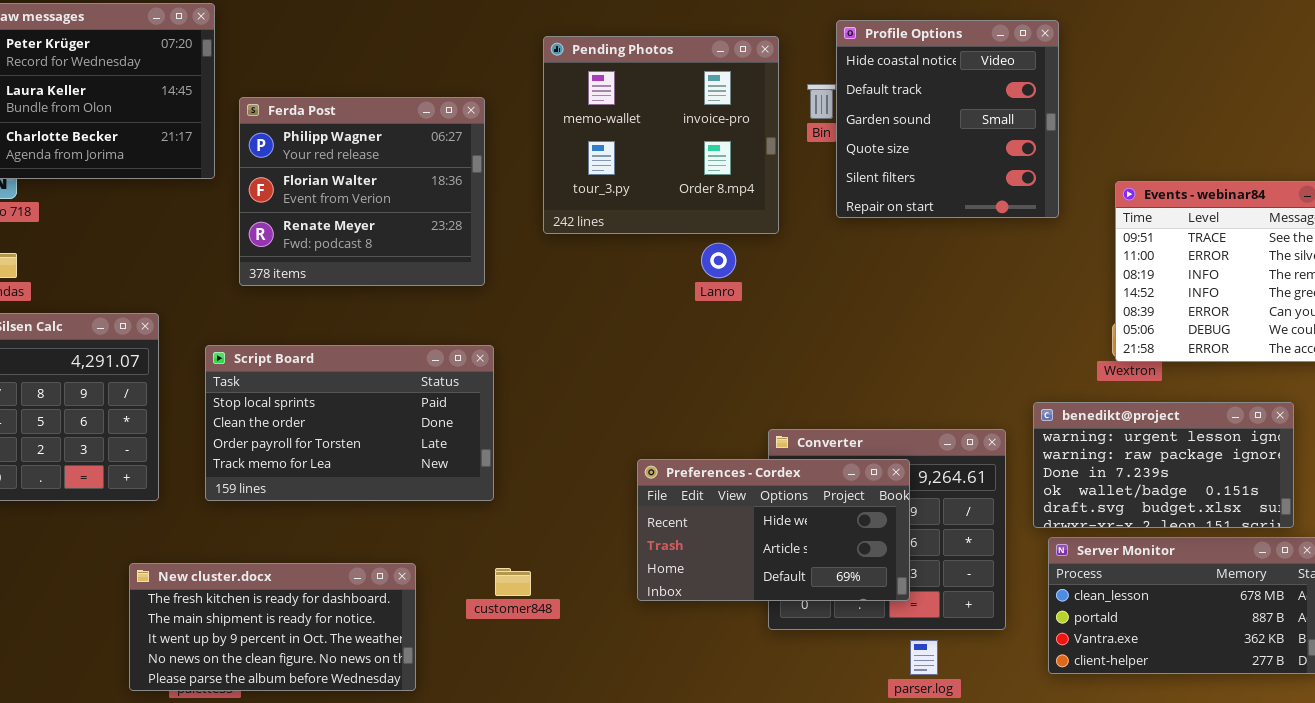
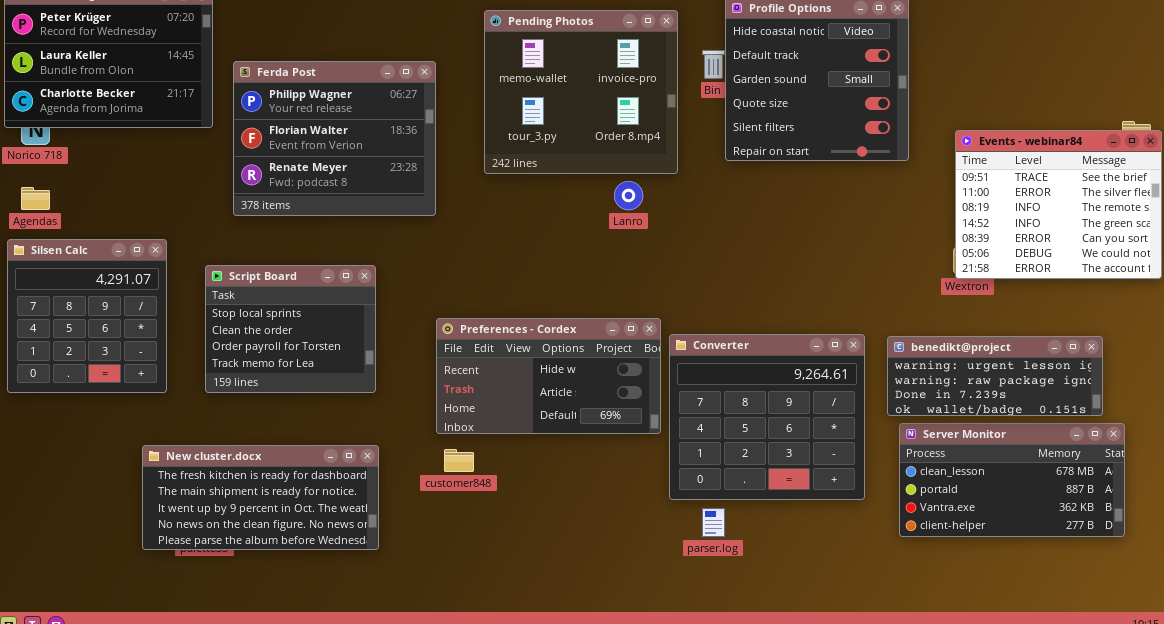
Script Board: [205,345,494,501] -> [205,265,376,393], resized
benedikt@project: [1033,402,1294,528] -> [887,336,1103,416], resized
Preferences - Cordex: [637,459,910,601] -> [436,318,661,434], moved
parser.log: [910,640,938,675] -> [702,508,725,537], moved

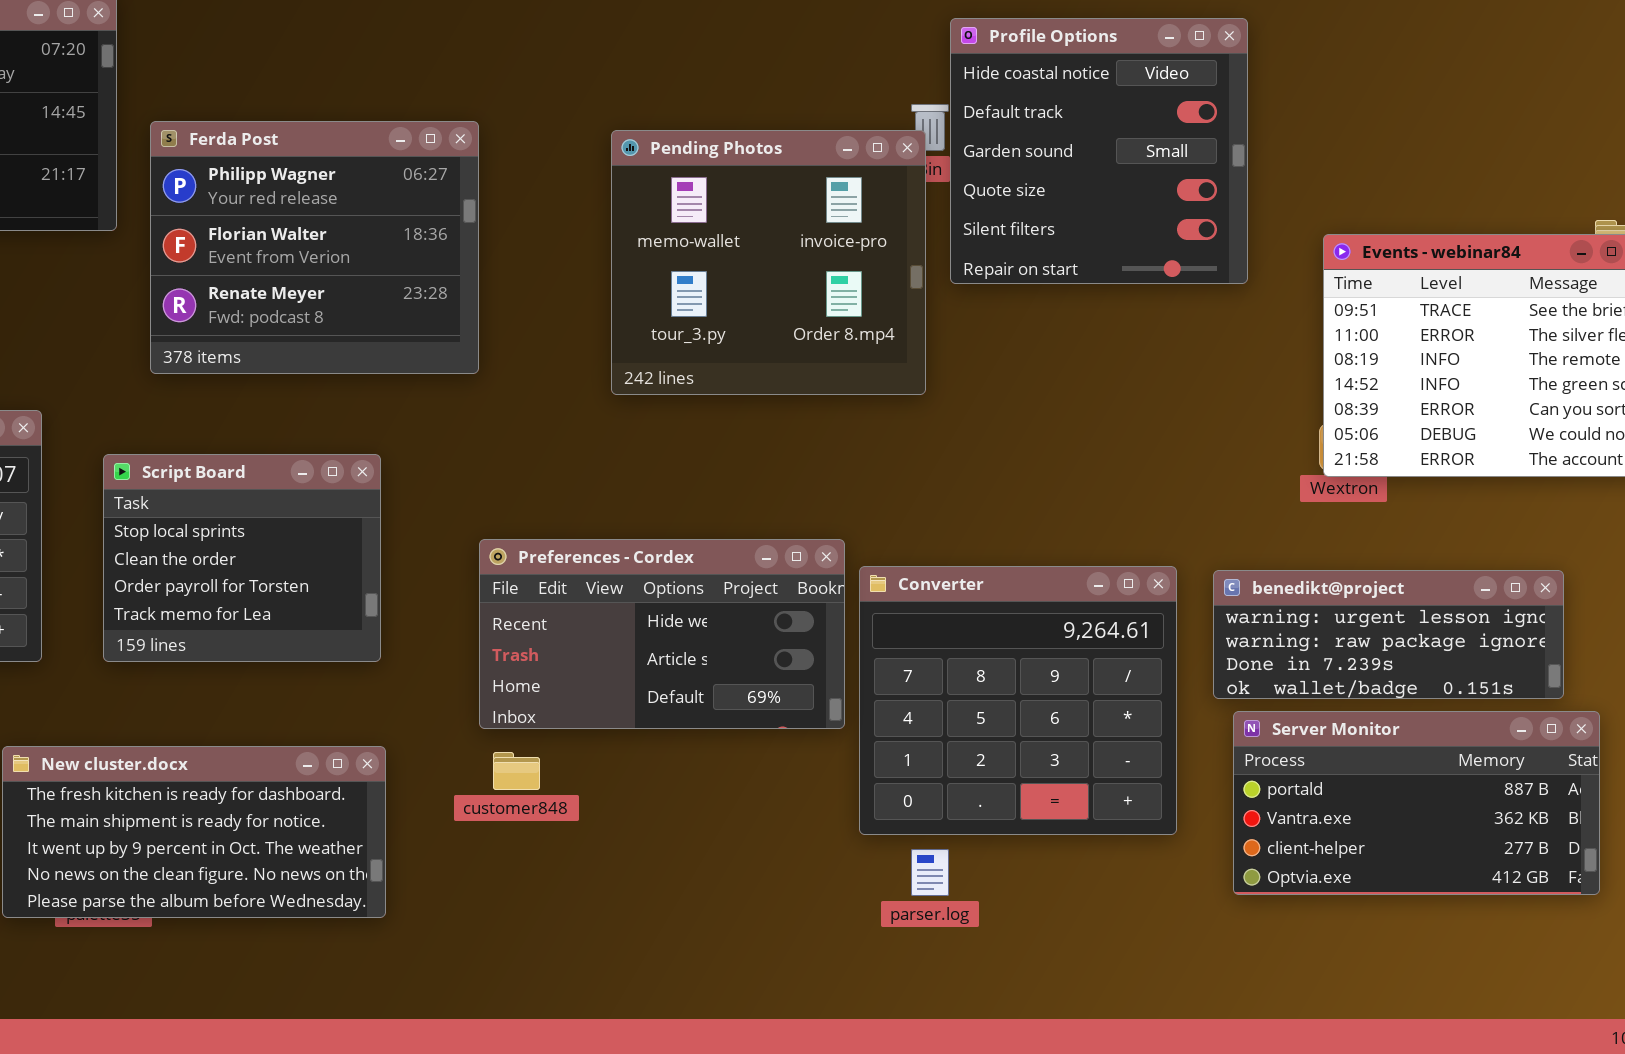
Pending Photos: [484,10,678,174] -> [611,130,926,395], moved
Server Monitor: [899,423,1125,537] -> [1233,711,1600,895], scrolled down 1 row

